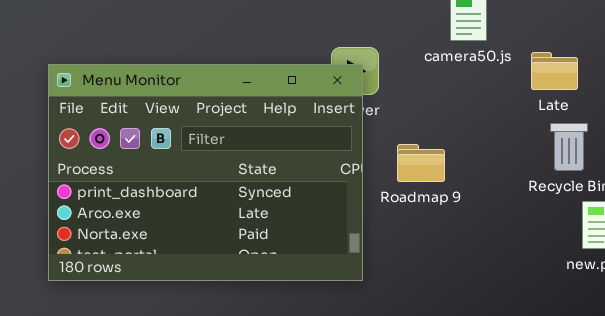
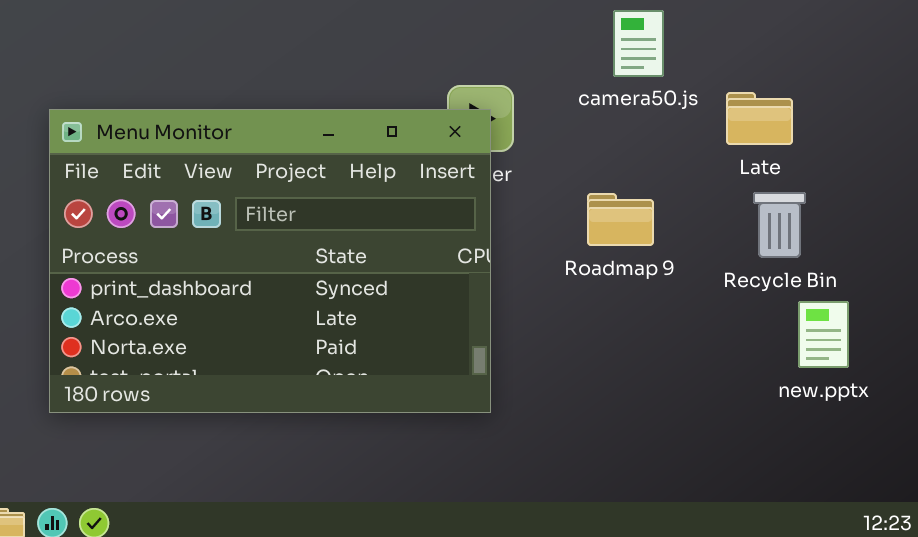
Roadmap 9: [397,144,445,182] -> [587,193,654,246], moved

